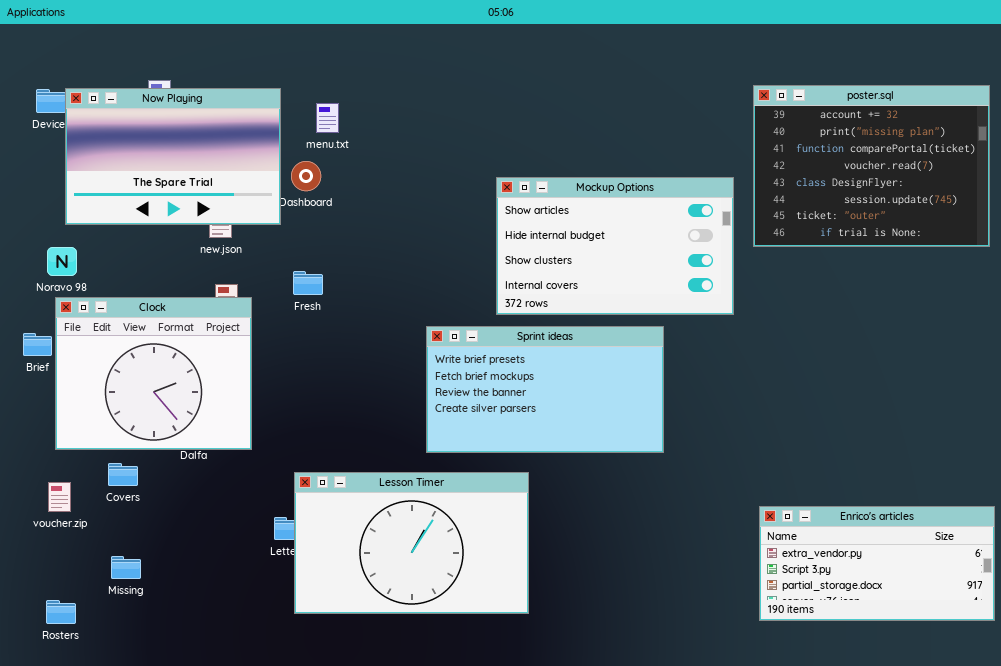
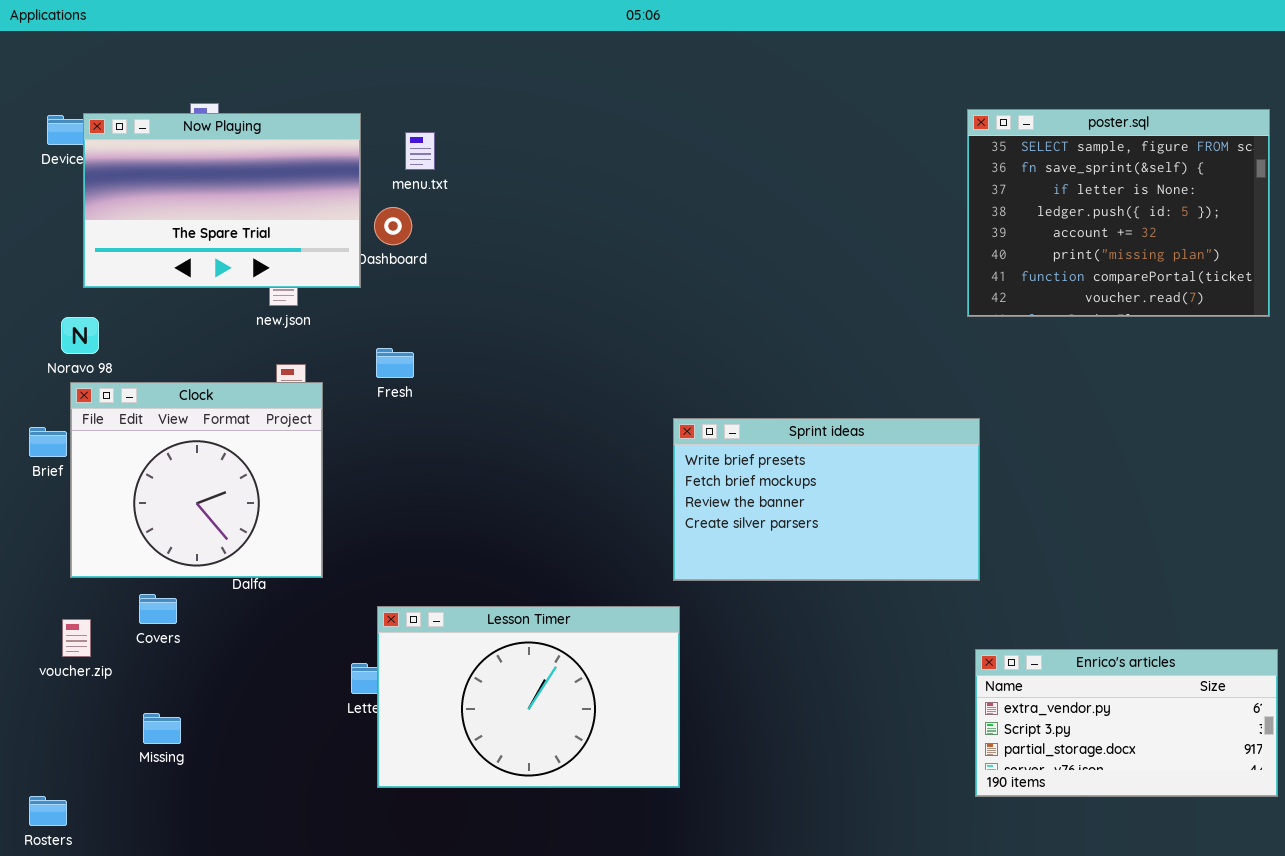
poster.sql: [753,85,990,247] -> [967,109,1270,317], scrolled up 4 rows
Mockup Options: [496,177,734,315] -> none, closed
Sprint ideas: [426,326,664,453] -> [673,418,980,581], moved
Rosters: [46,600,76,624] -> [29,796,67,826], moved

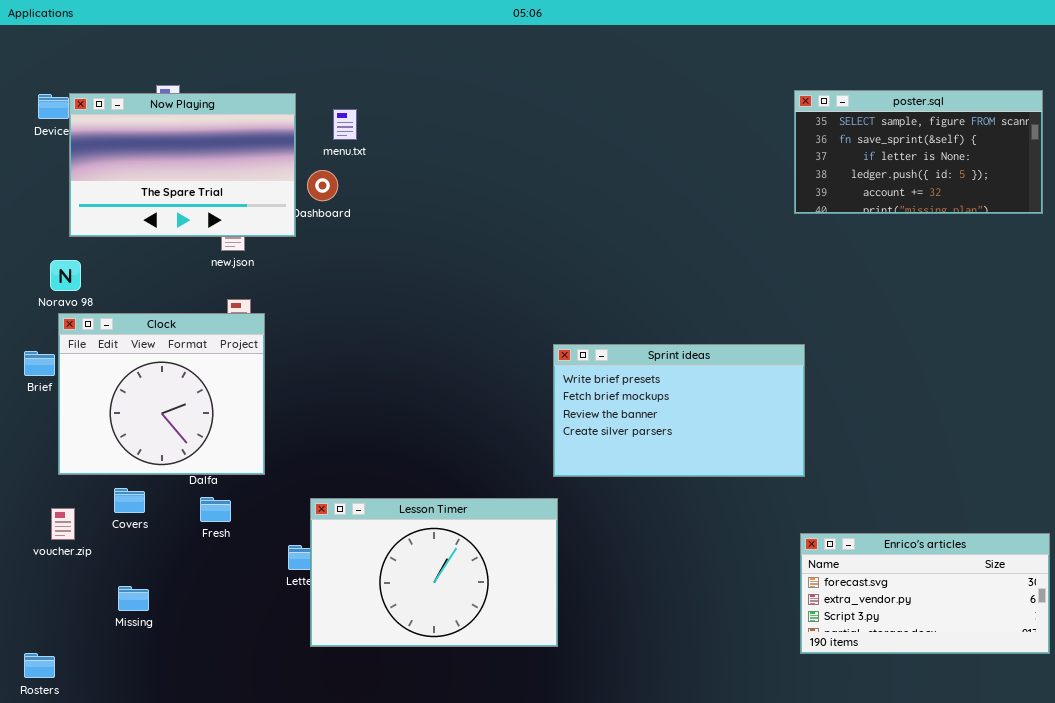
poster.sql: [967,109,1270,317] -> [794,90,1043,214], resized
Fresh: [376,348,414,378] -> [200,497,231,522], moved
Enrico's articles: [975,649,1278,797] -> [800,533,1050,654], scrolled up 1 row

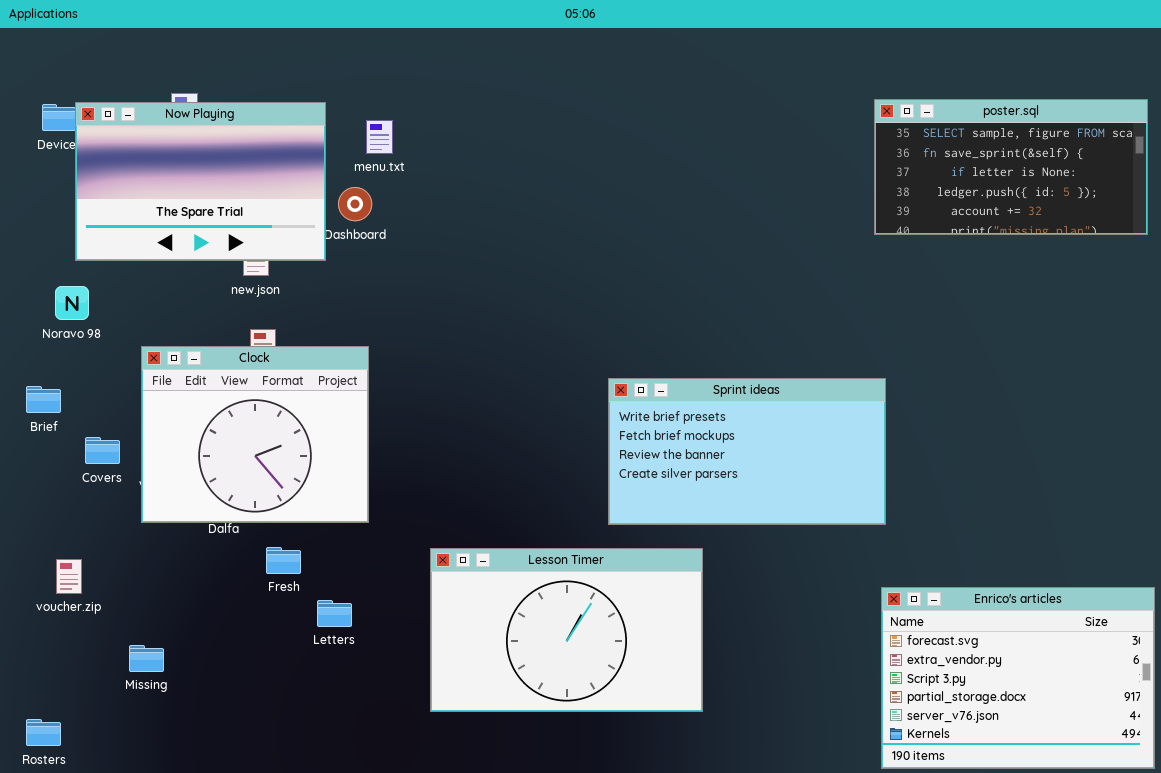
Clock: [58,313,265,475] -> [141,346,369,523], moved
Covers: [114,488,145,513] -> [85,437,120,464], moved
Fresh: [200,497,231,522] -> [266,547,301,574], moved
Lesson Timer: [310,498,558,647] -> [430,548,703,712], moved
Enrico's articles: [800,533,1050,654] -> [881,587,1155,769], resized

